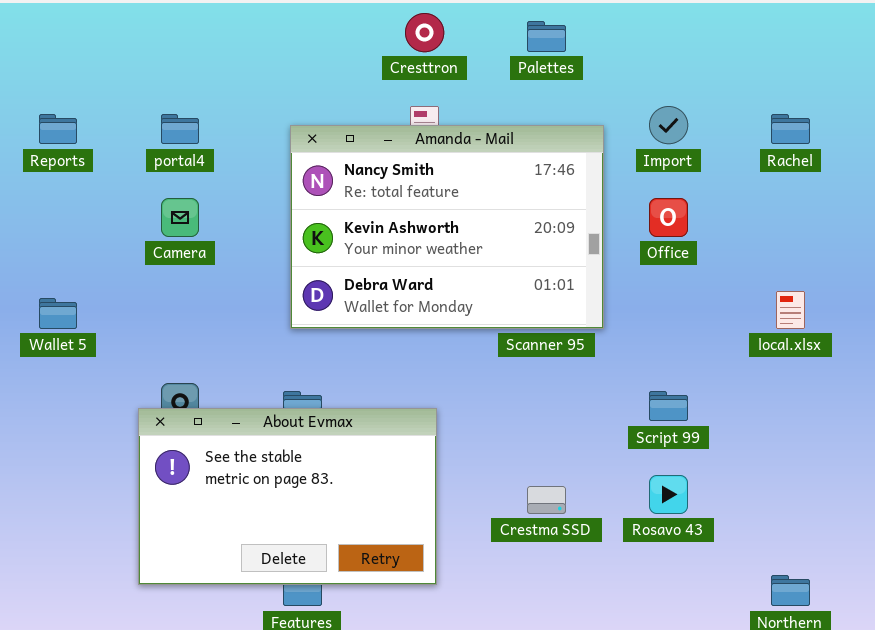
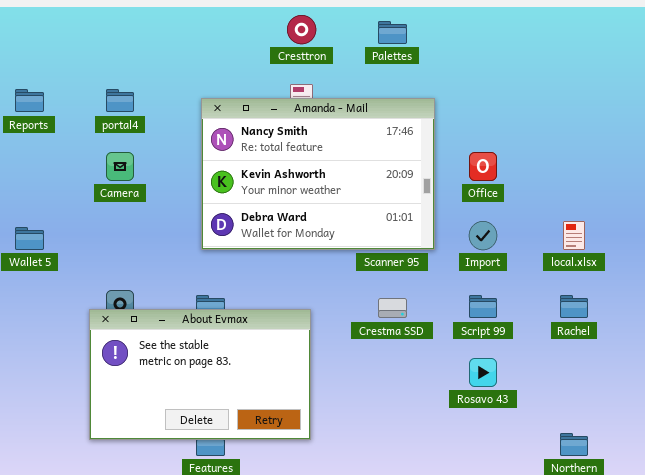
Import: [649,106,688,144] -> [469,221,497,250], moved
Rachel: [771,114,810,144] -> [560,295,588,318], moved
Crestma SSD: [527,486,566,514] -> [378,298,407,318], moved

